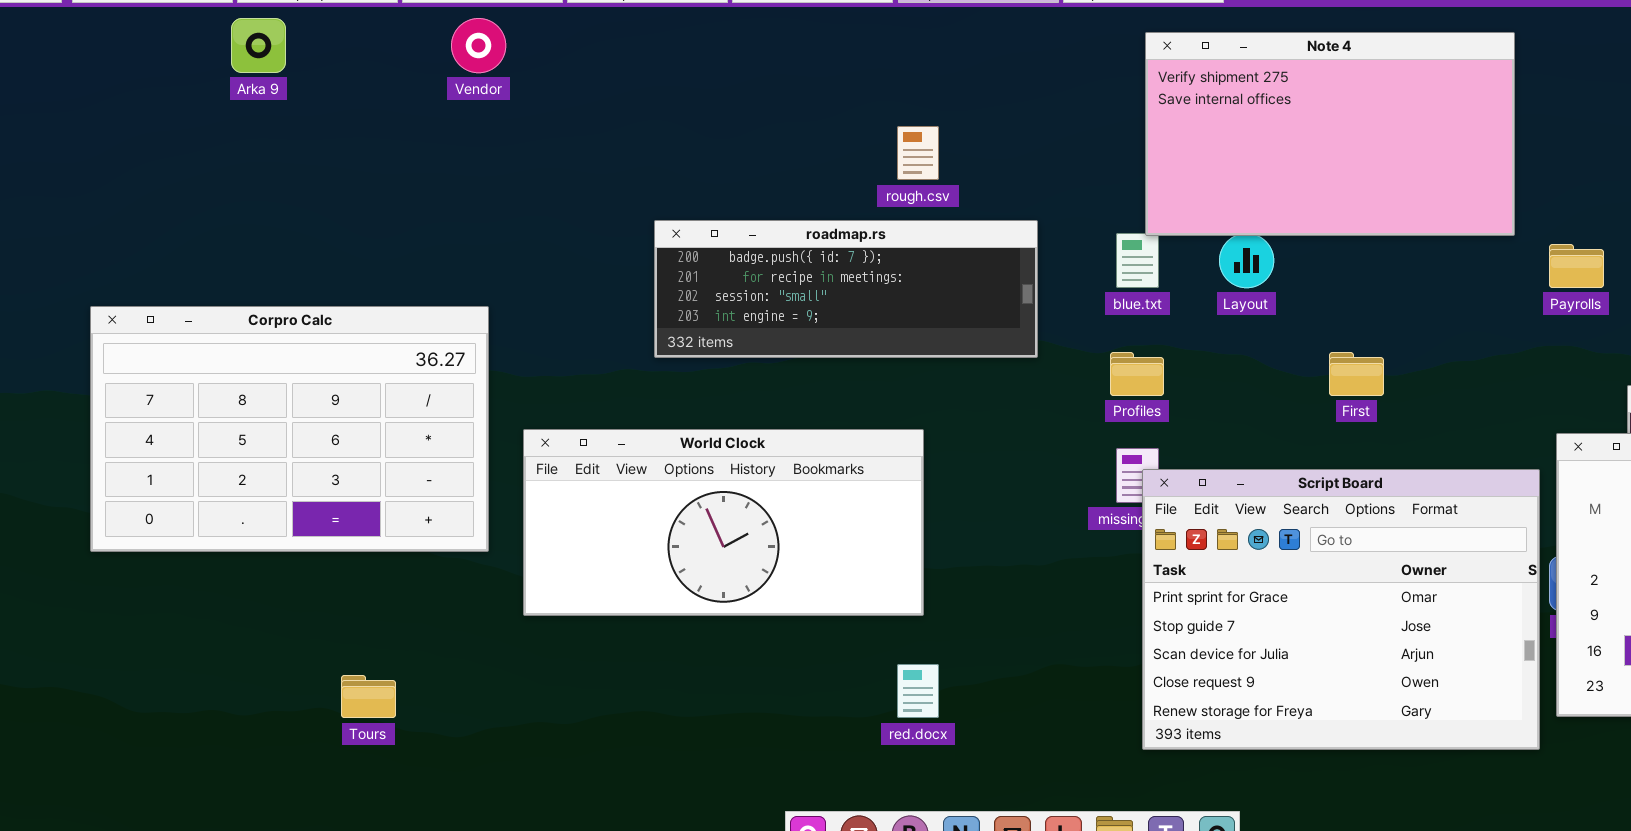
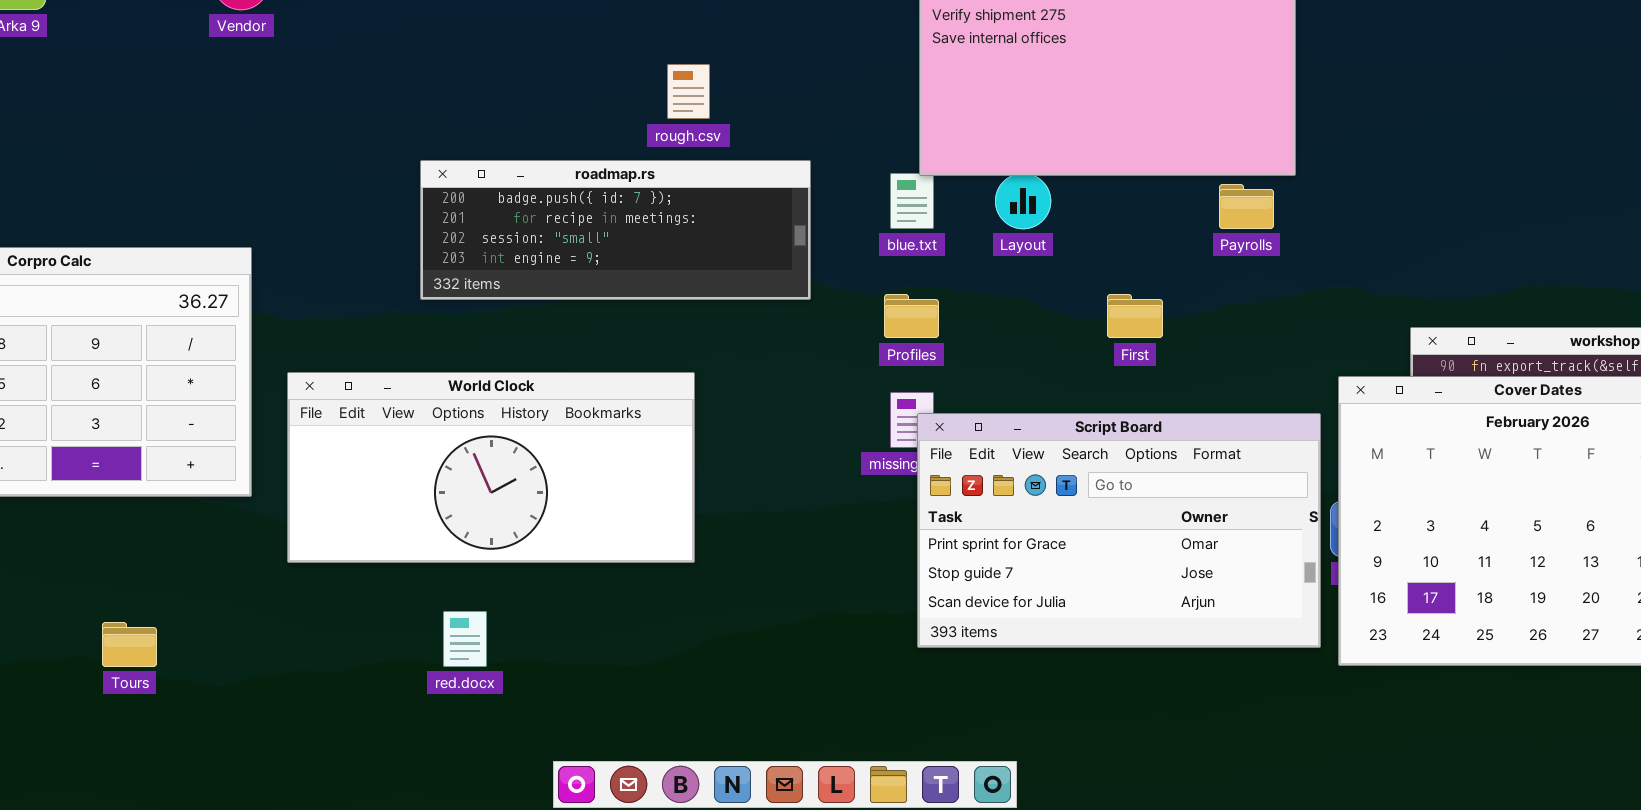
Payrolls: [1549,244,1604,288] -> [1219,184,1274,229], moved
Script Board: [1142,469,1540,750] -> [917,413,1321,648], resized
red.docx: [897,664,939,718] -> [443,611,487,667], moved

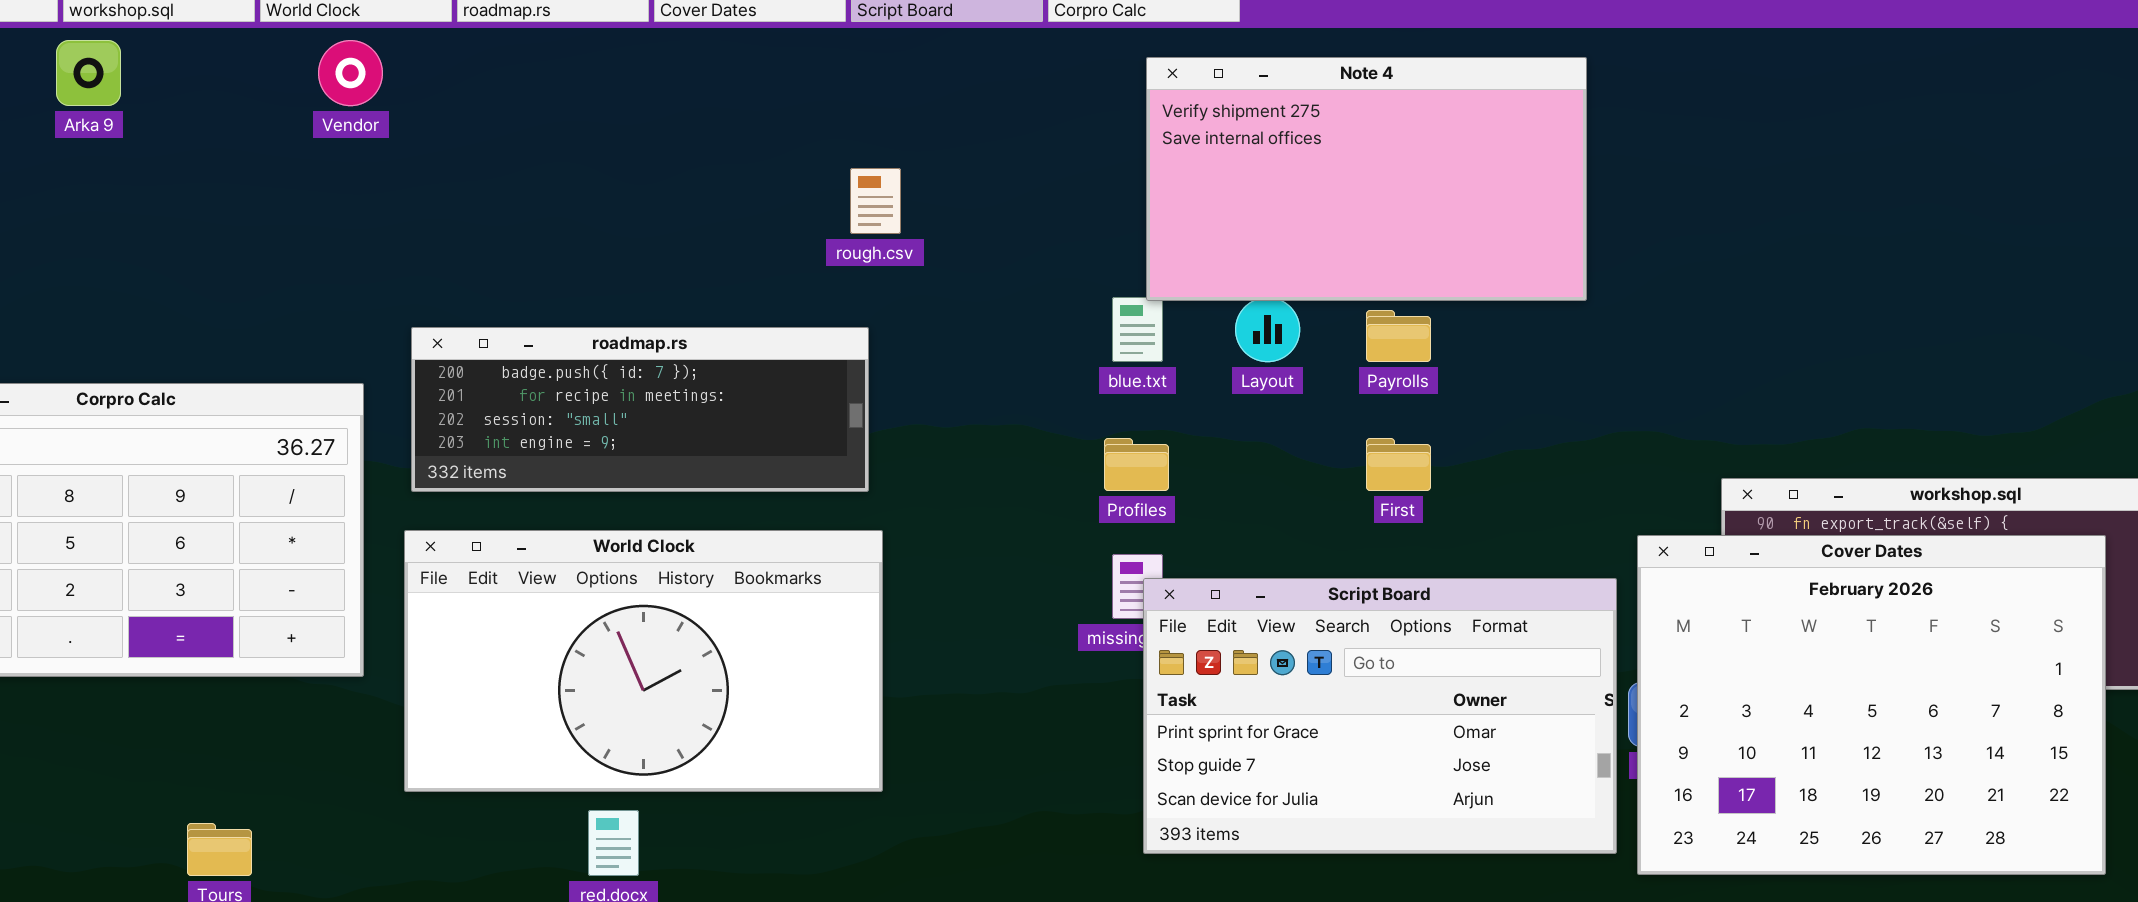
roadmap.rs: [420,160,811,300] -> [411,327,869,492], moved
Payrolls: [1219,184,1274,229] -> [1366,310,1431,362], moved
World Clock: [287,372,695,563] -> [404,530,883,792], resized

